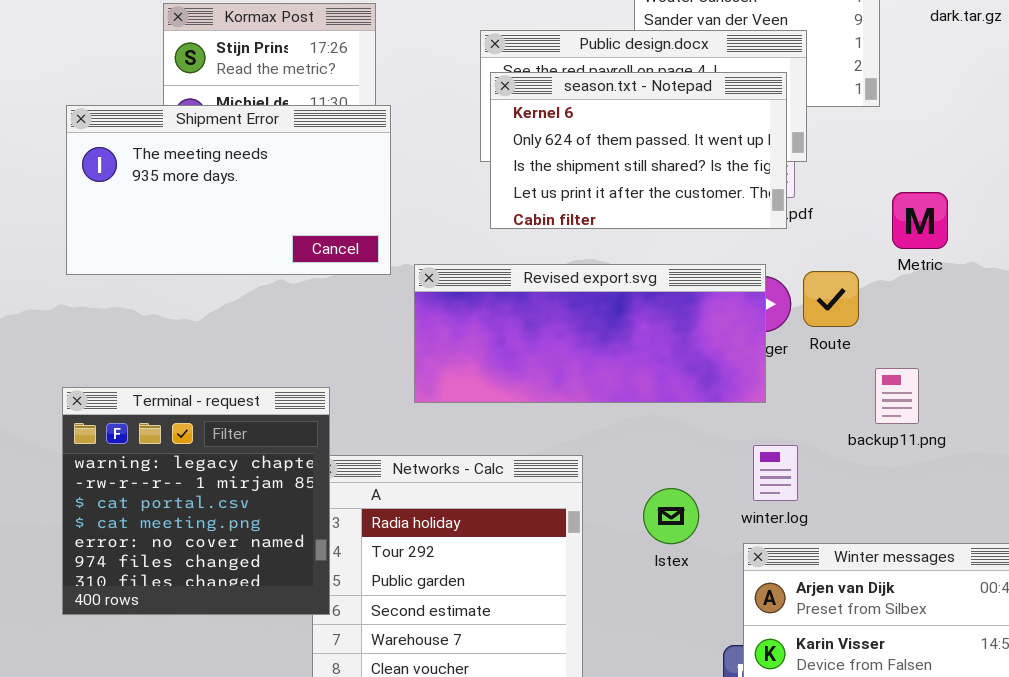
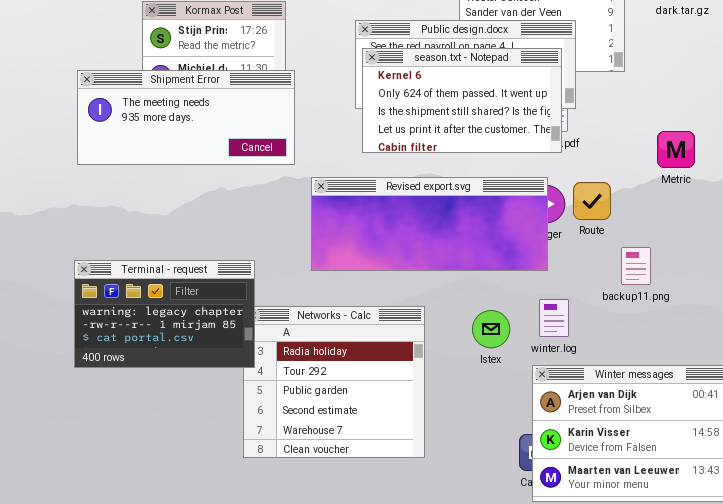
Shipment Error: [66,105,391,275] -> [77,70,295,165], resized
Metric: [892,192,948,249] -> [657,131,695,168], moved
Terminal - request: [62,387,330,615] -> [74,260,255,368], resized
Istex: [643,488,699,544] -> [472,310,510,348], moved

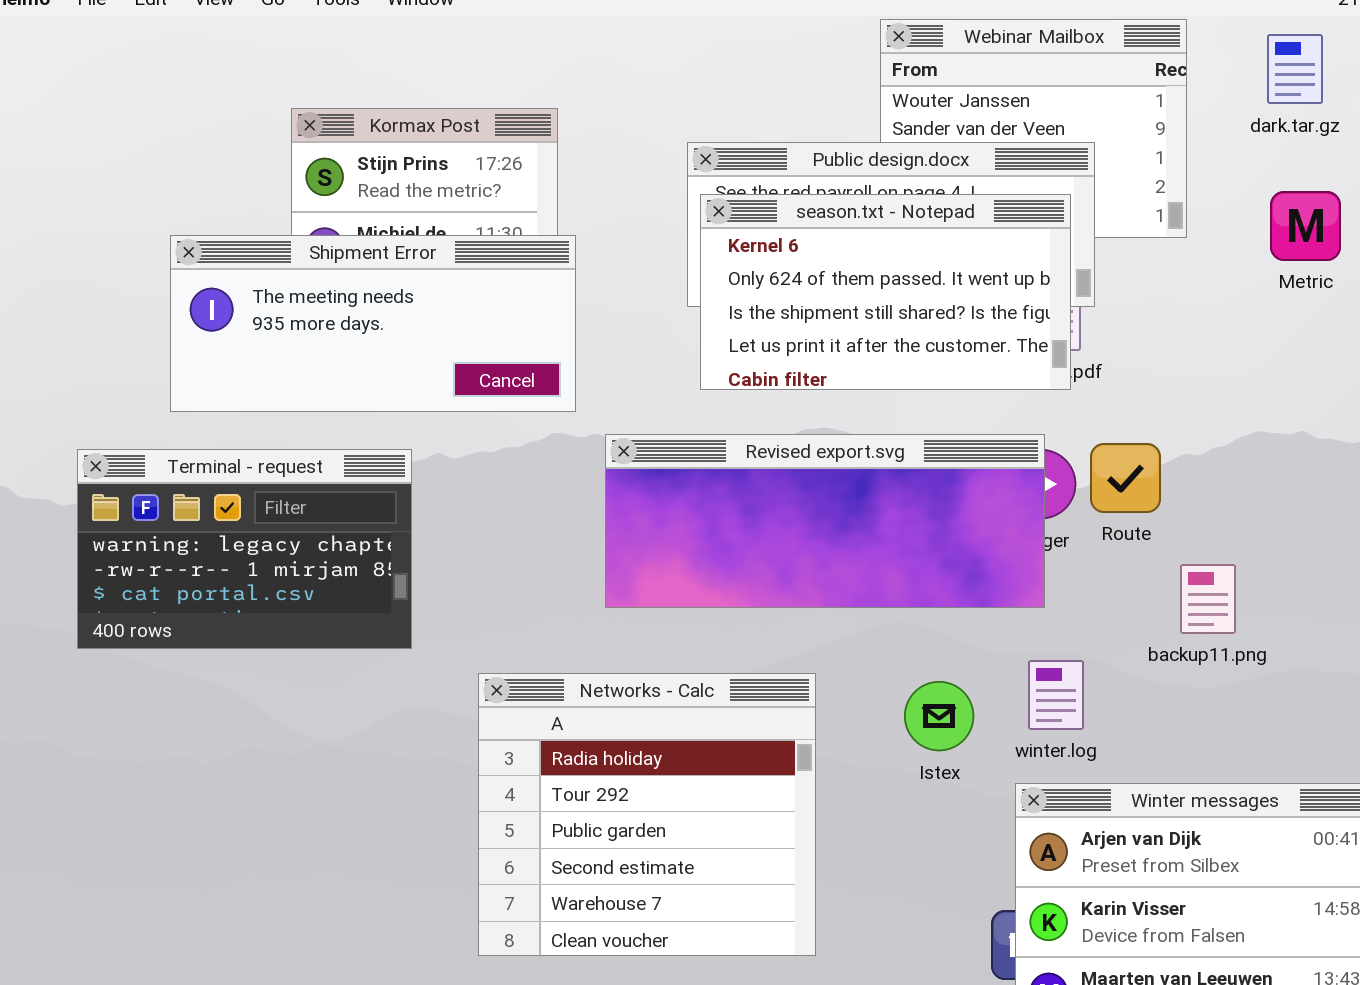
Metric: [657,131,695,168] -> [1270,191,1341,261], moved
Terminal - request: [74,260,255,368] -> [77,449,412,649], moved

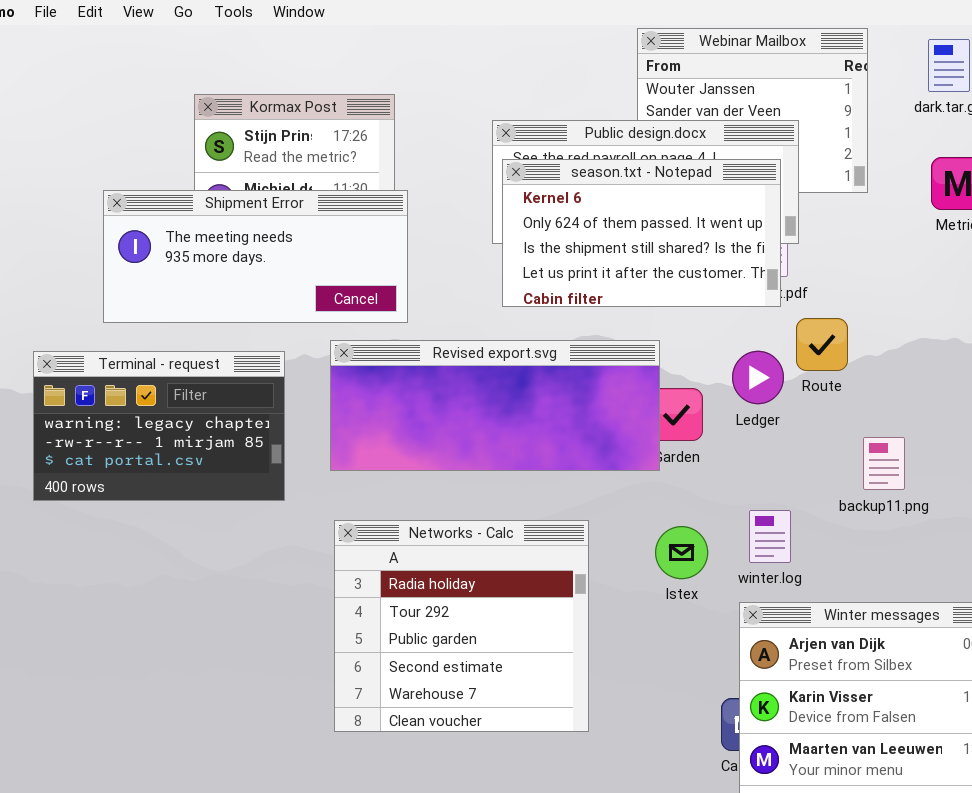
Revised export.svg: [605,434,1045,608] -> [330,340,660,471], moved
Route: [1090,443,1161,513] -> [796,318,848,371], moved

